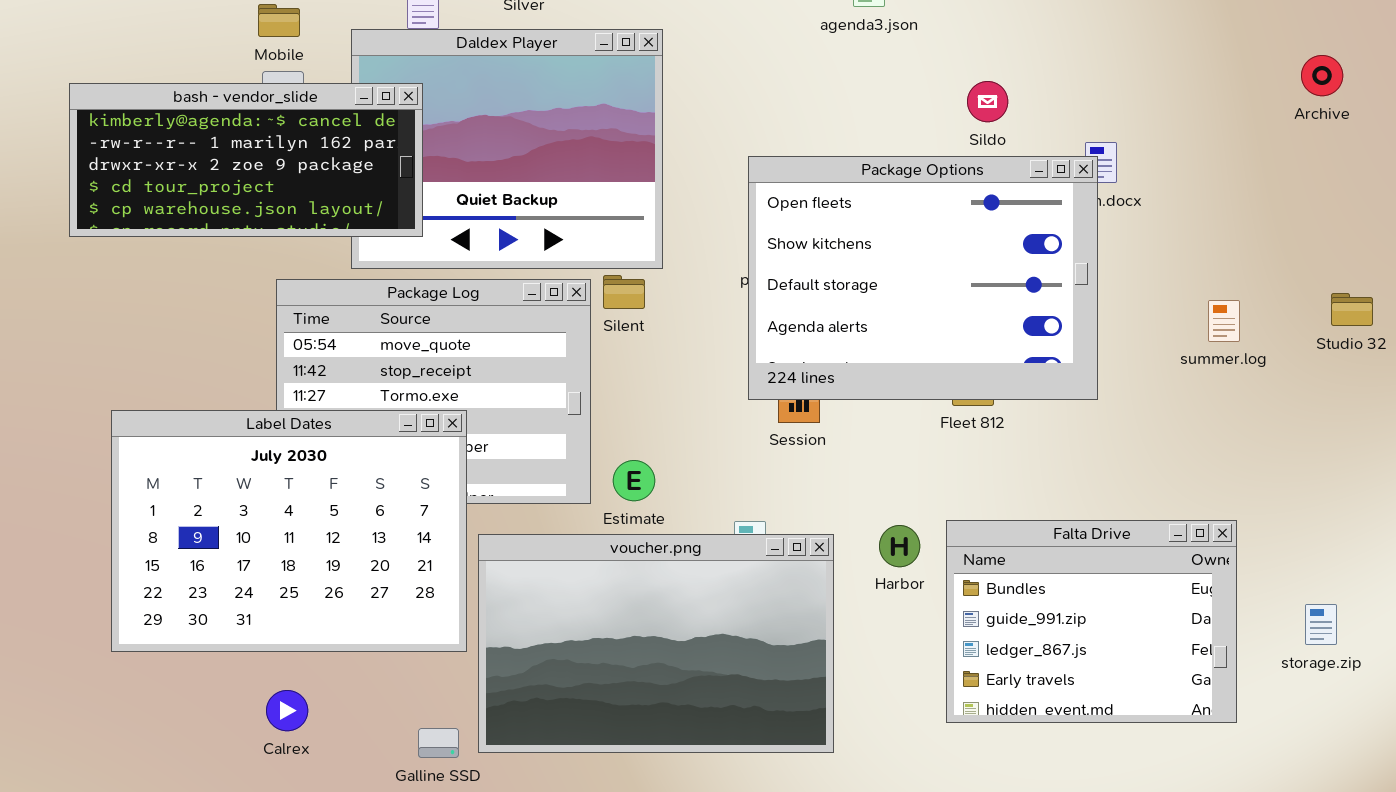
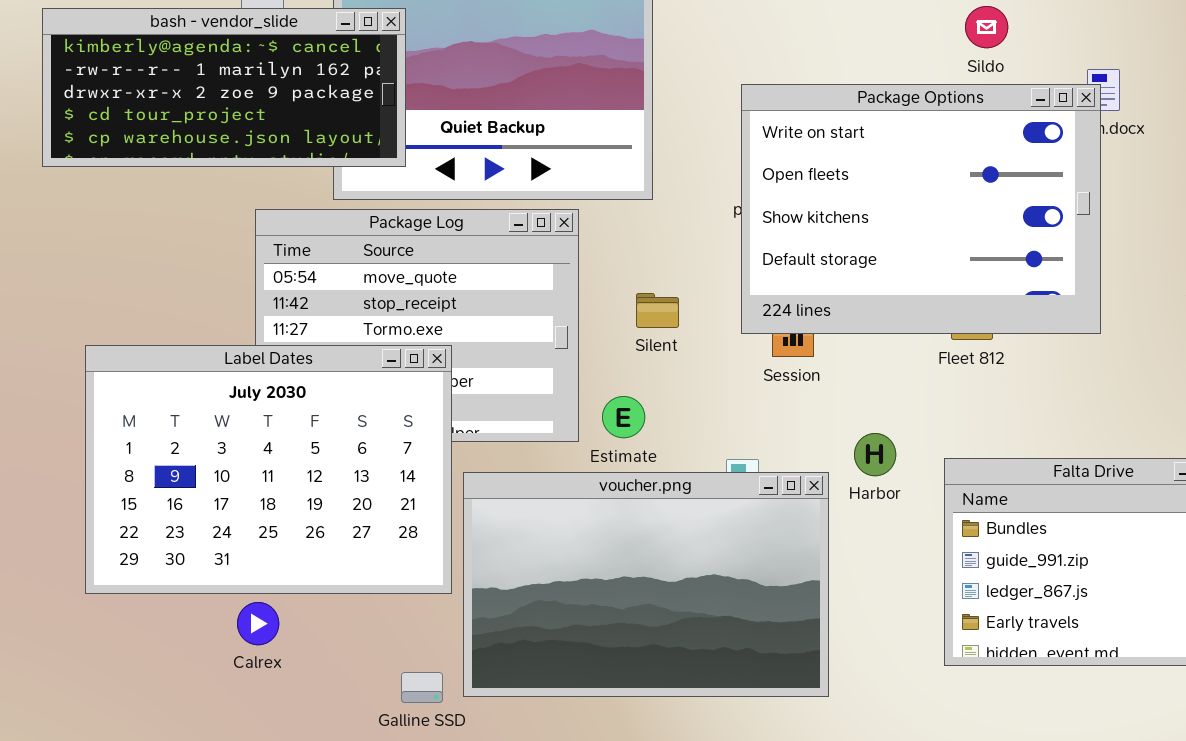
Package Options: [748,156,1098,400] -> [741,84,1101,334], scrolled up 1 row
Silent: [603,275,645,309] -> [636,293,679,328], moved
Harbor: [879,525,920,567] -> [854,433,896,476], moved
Calrex: [266,690,308,731] -> [237,602,279,645], moved

